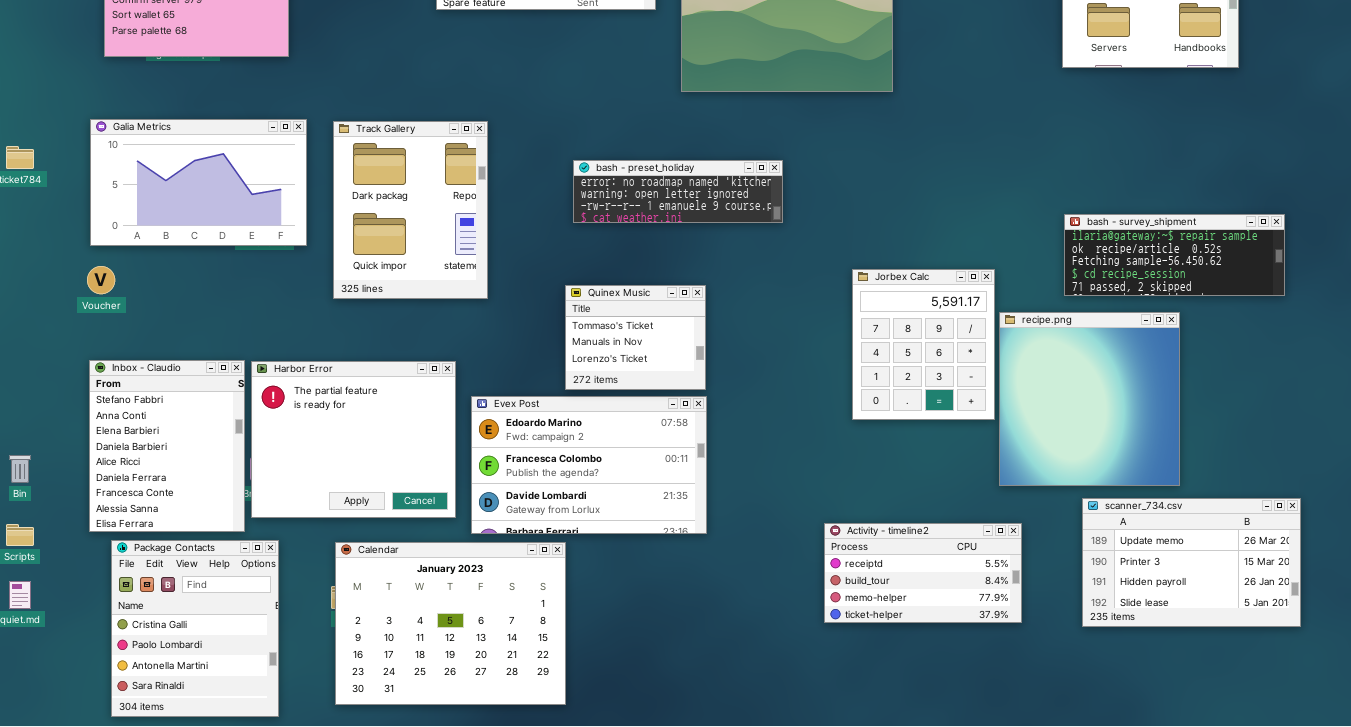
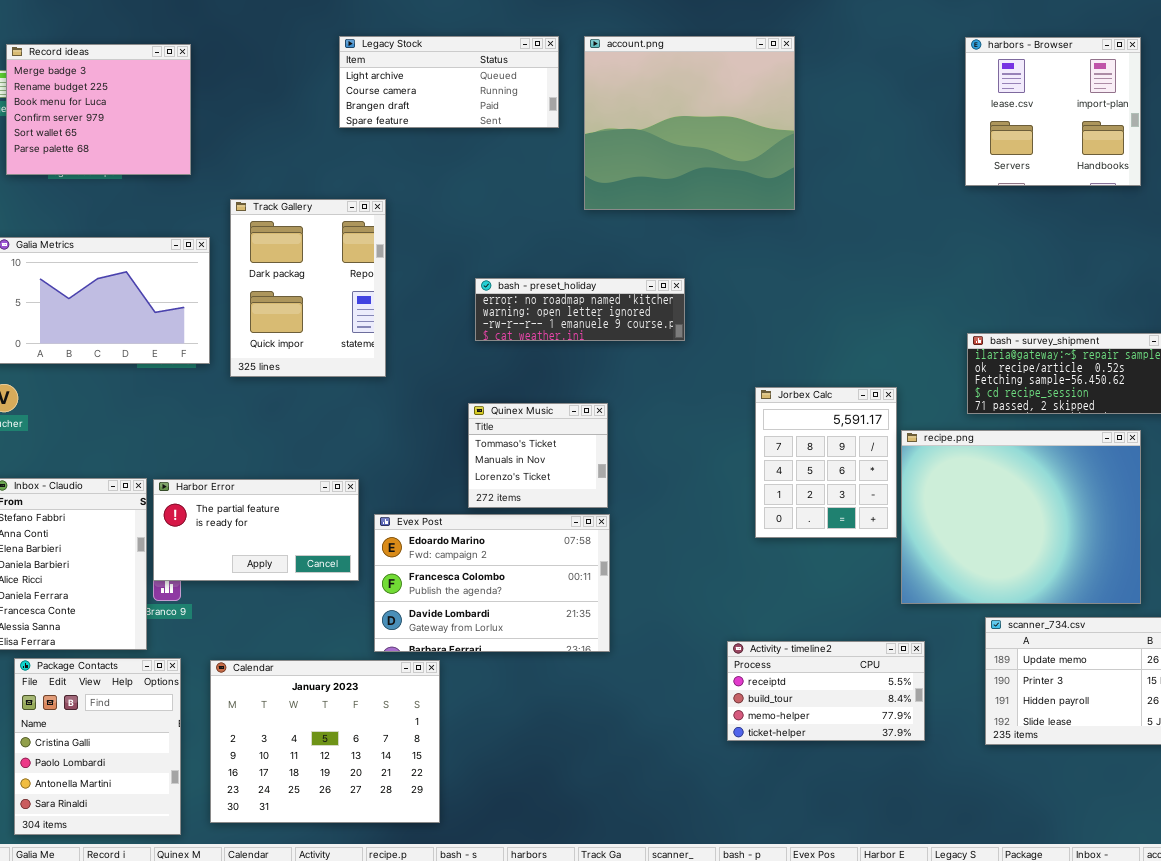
Track Gallery: [333,121,488,299] -> [230,199,386,377], moved
recipe.png: [999,312,1180,486] -> [901,430,1141,604], resized
Harbor Error: [251,361,456,518] -> [153,479,359,581], resized
Calendar: [335,542,566,705] -> [210,660,440,823], moved

